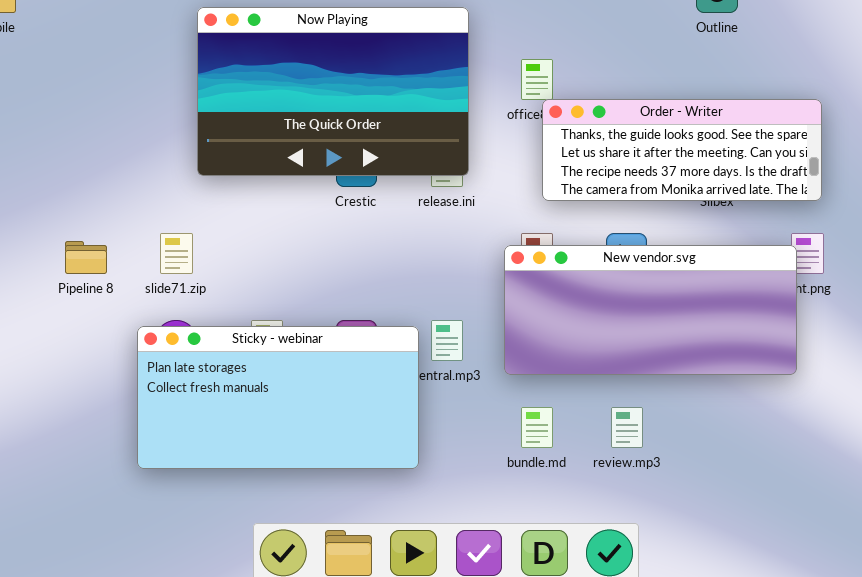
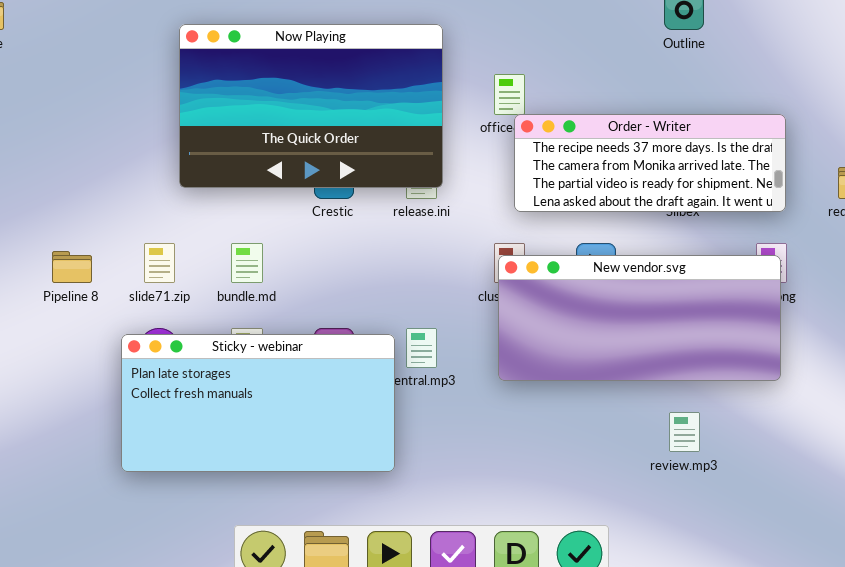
Order - Writer: [542,99,822,201] -> [514,114,786,212], scrolled down 2 rows
New vendor.svg: [504,245,797,375] -> [498,255,781,381], moved
bundle.md: [521,407,553,448] -> [231,243,263,283], moved
review.mp3: [611,407,643,448] -> [669,412,700,452], moved

